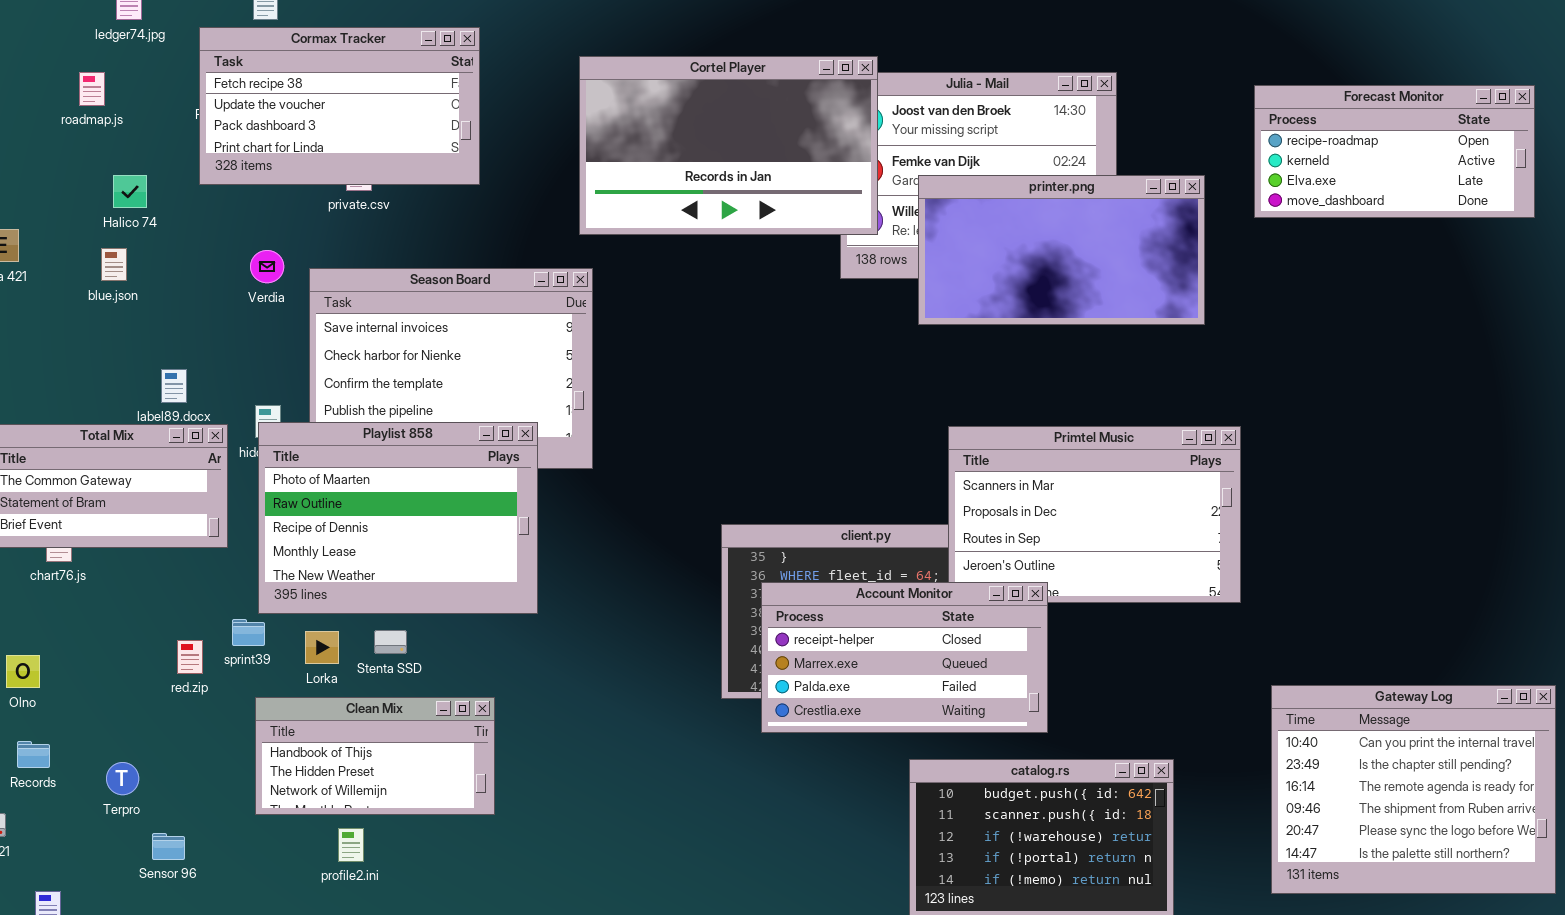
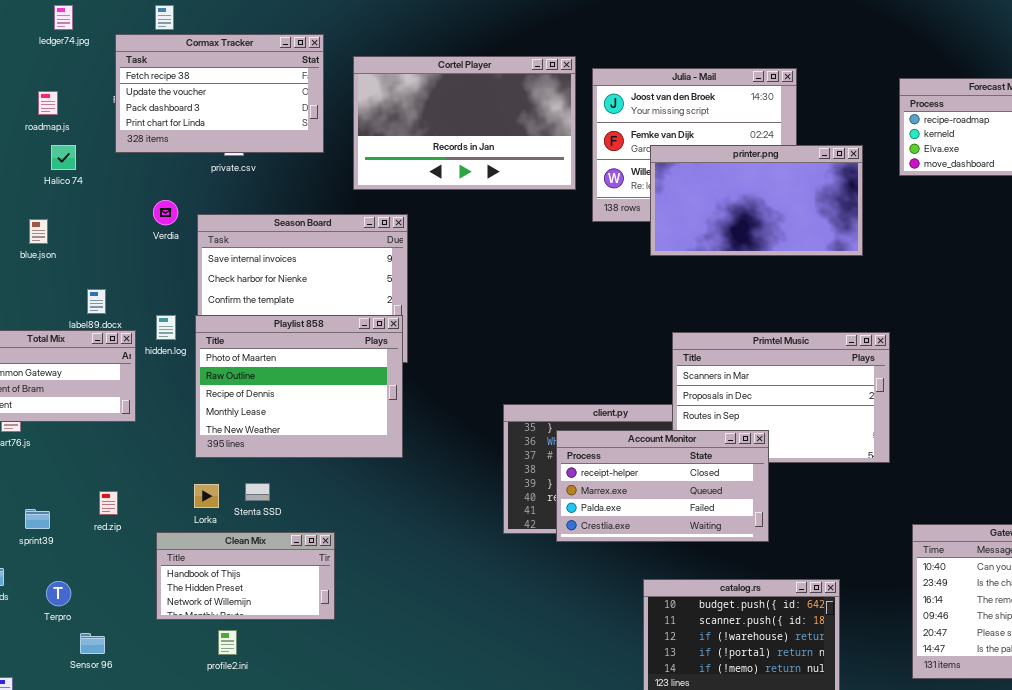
Cortel Player: [579,56,878,235] -> [353,56,576,190], moved
roadmap.js: [79,72,105,106] -> [38,91,58,115], moved
blue.json: [101,248,127,281] -> [29,219,48,244], moved
Playlist 858: [258,422,538,614] -> [195,315,403,458], moved
Account Monitor: [761,582,1048,733] -> [556,430,769,542], moved
sprint39: [232,619,265,646] -> [25,509,50,529], moved

